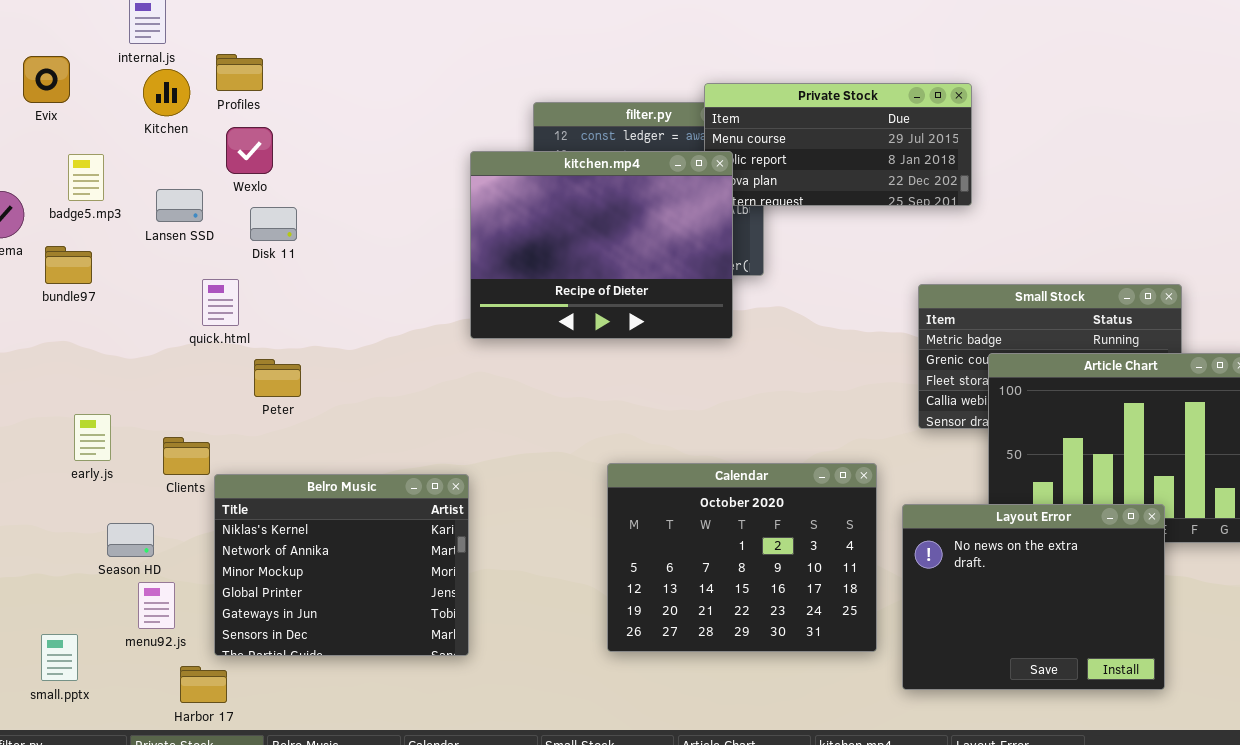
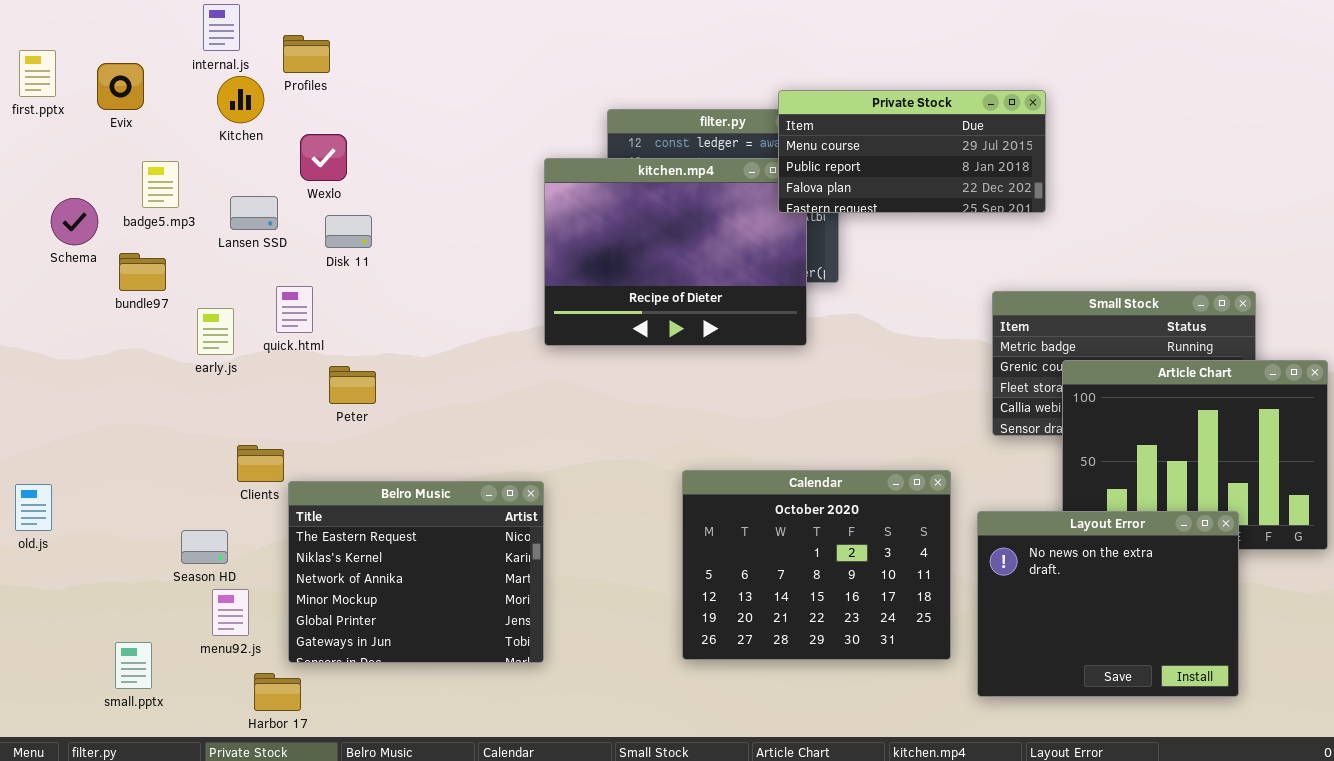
Profiles: [216,54,263,91] -> [283,35,330,73], moved
Private Stock: [704,83,972,206] -> [778,90,1046,213], raised
early.js: [74,414,111,461] -> [197,308,234,355], moved
Belro Music: [214,474,469,656] -> [288,481,544,663], scrolled up 1 row

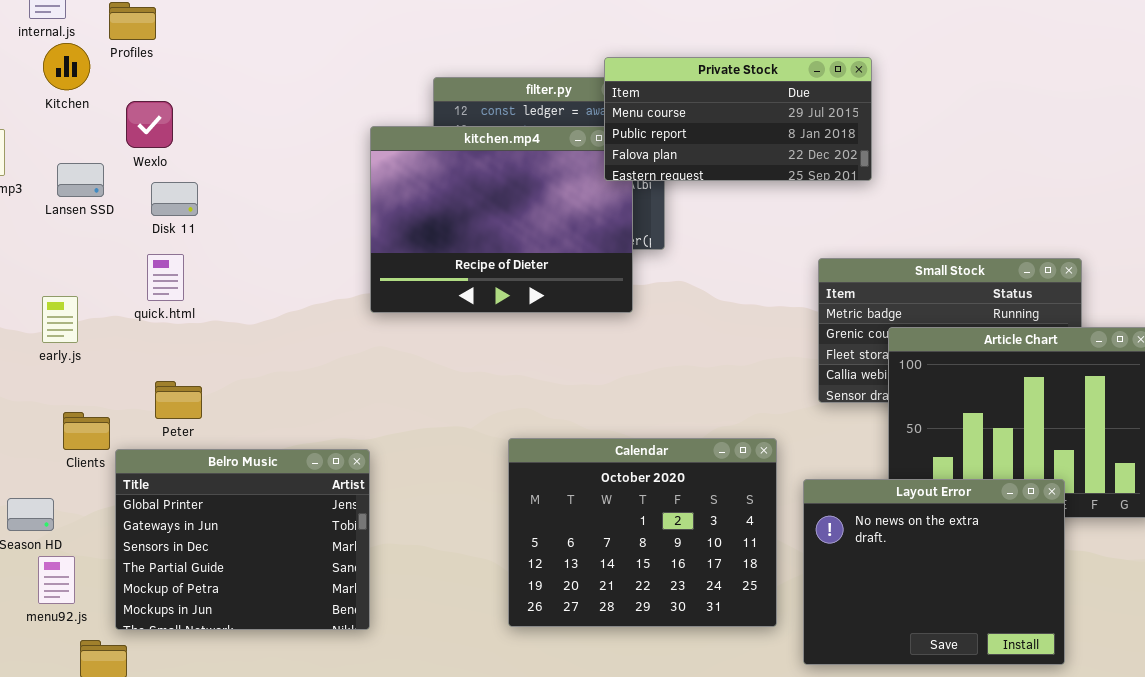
quick.html: [276,286,313,333] -> [147,254,184,301], moved
early.js: [197,308,234,355] -> [42,296,78,343], moved
Peter: [329,366,376,404] -> [155,381,202,419], moved
Belro Music: [288,481,544,663] -> [115,449,370,630], scrolled down 4 rows

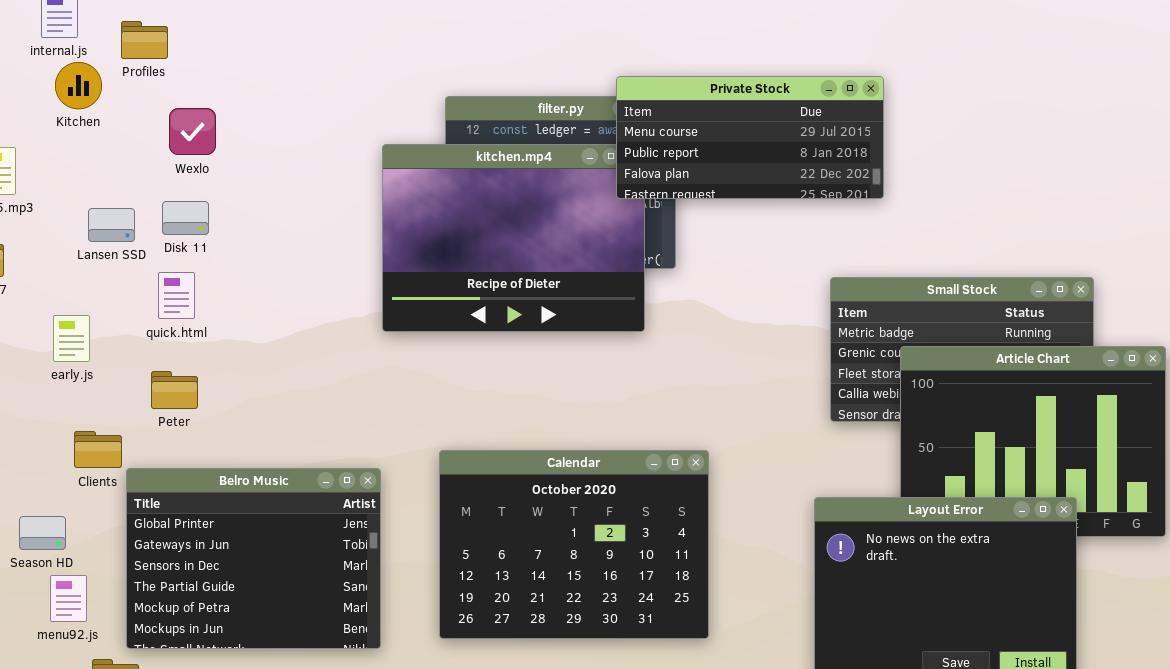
Wexlo: [126,101,173,148] -> [169,108,216,155], moved
Lansen SSD: [57,163,104,197] -> [88,208,135,242], moved
Peter: [155,381,202,419] -> [151,371,198,409], moved
Calendar: [508,438,777,627] -> [439,450,709,639], moved

